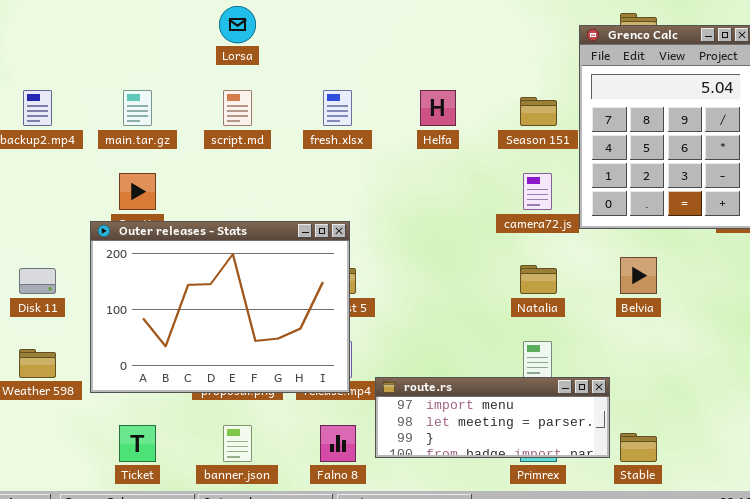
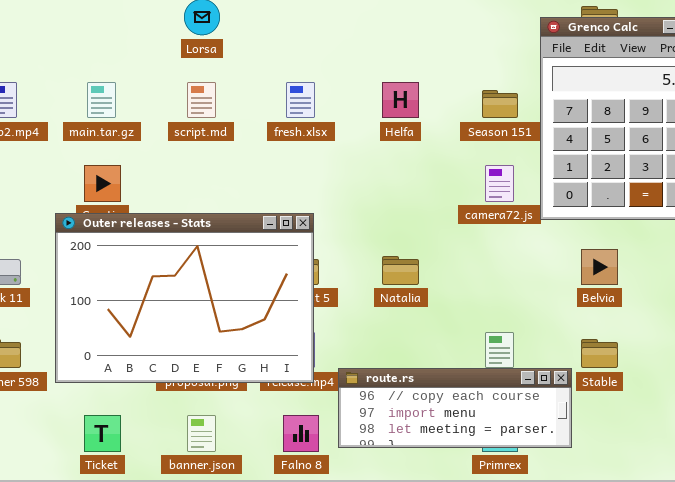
Natalia: [520,265,557,294] -> [382,256,419,285], moved
route.rs: [375,377,610,458] -> [338,368,572,448], scrolled up 1 row
Stable: [620,433,657,462] -> [581,339,618,368], moved

